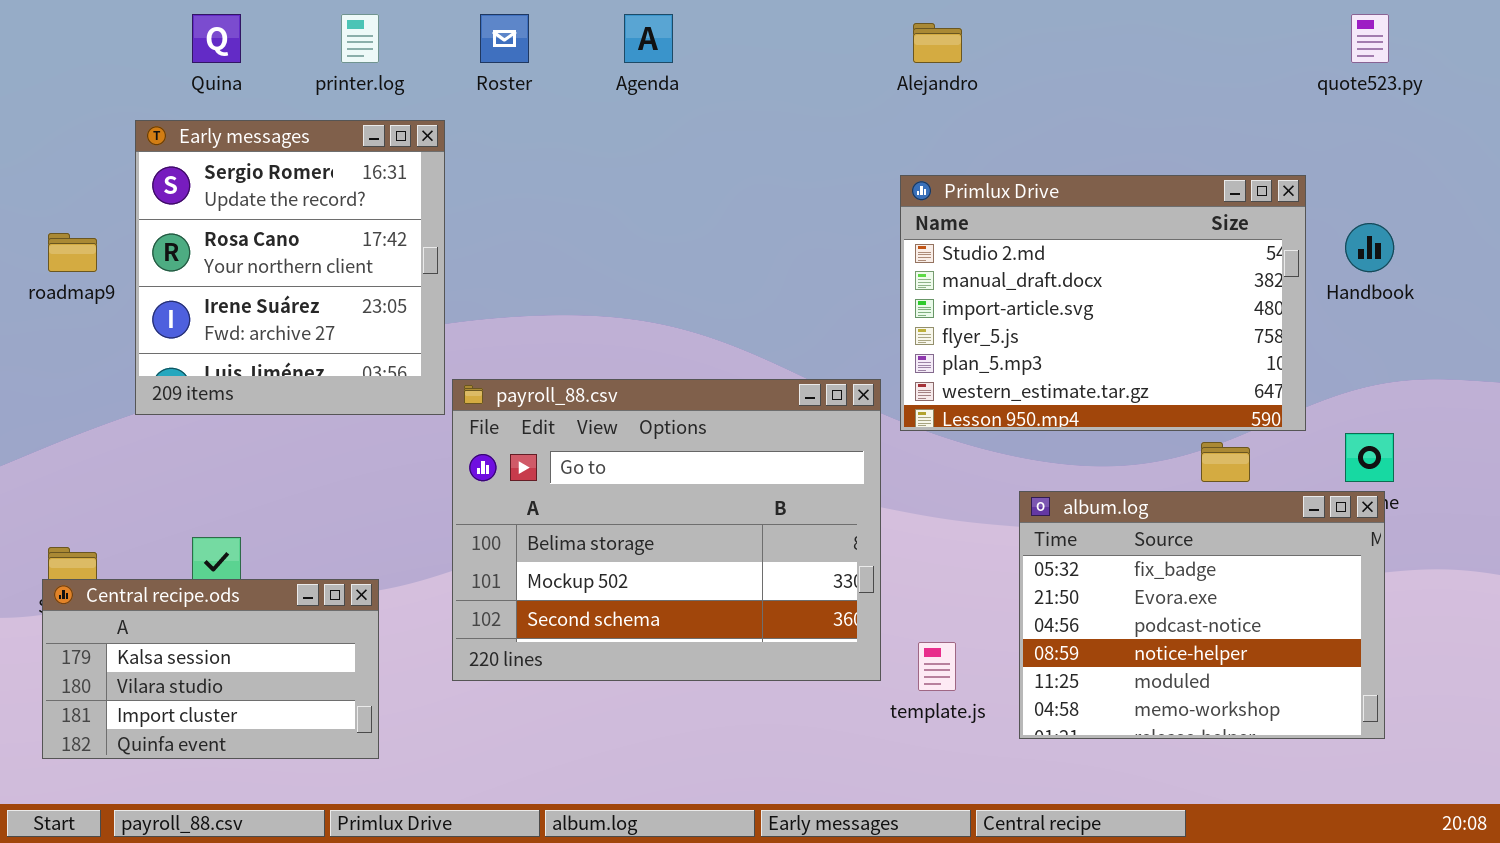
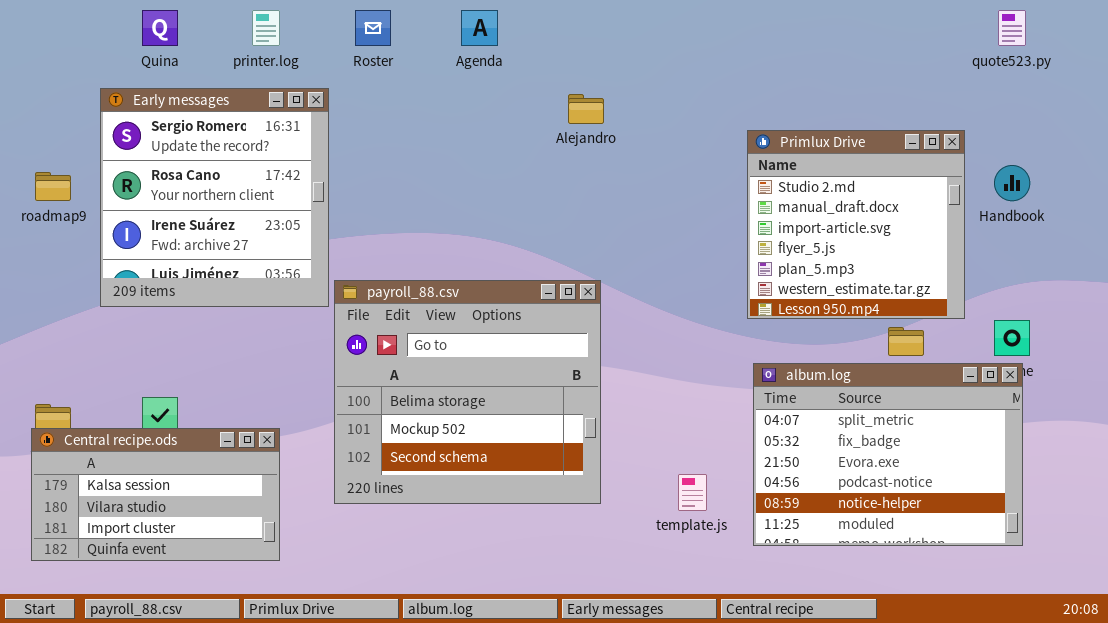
Alejandro: [913,23,962,63] -> [568,94,604,124], moved
Primlux Drive: [900,175,1306,431] -> [747,130,965,319], resized
payroll_88.csv: [452,379,881,681] -> [334,280,601,504], resized
album.log: [1019,491,1385,739] -> [753,363,1023,546], scrolled up 1 row

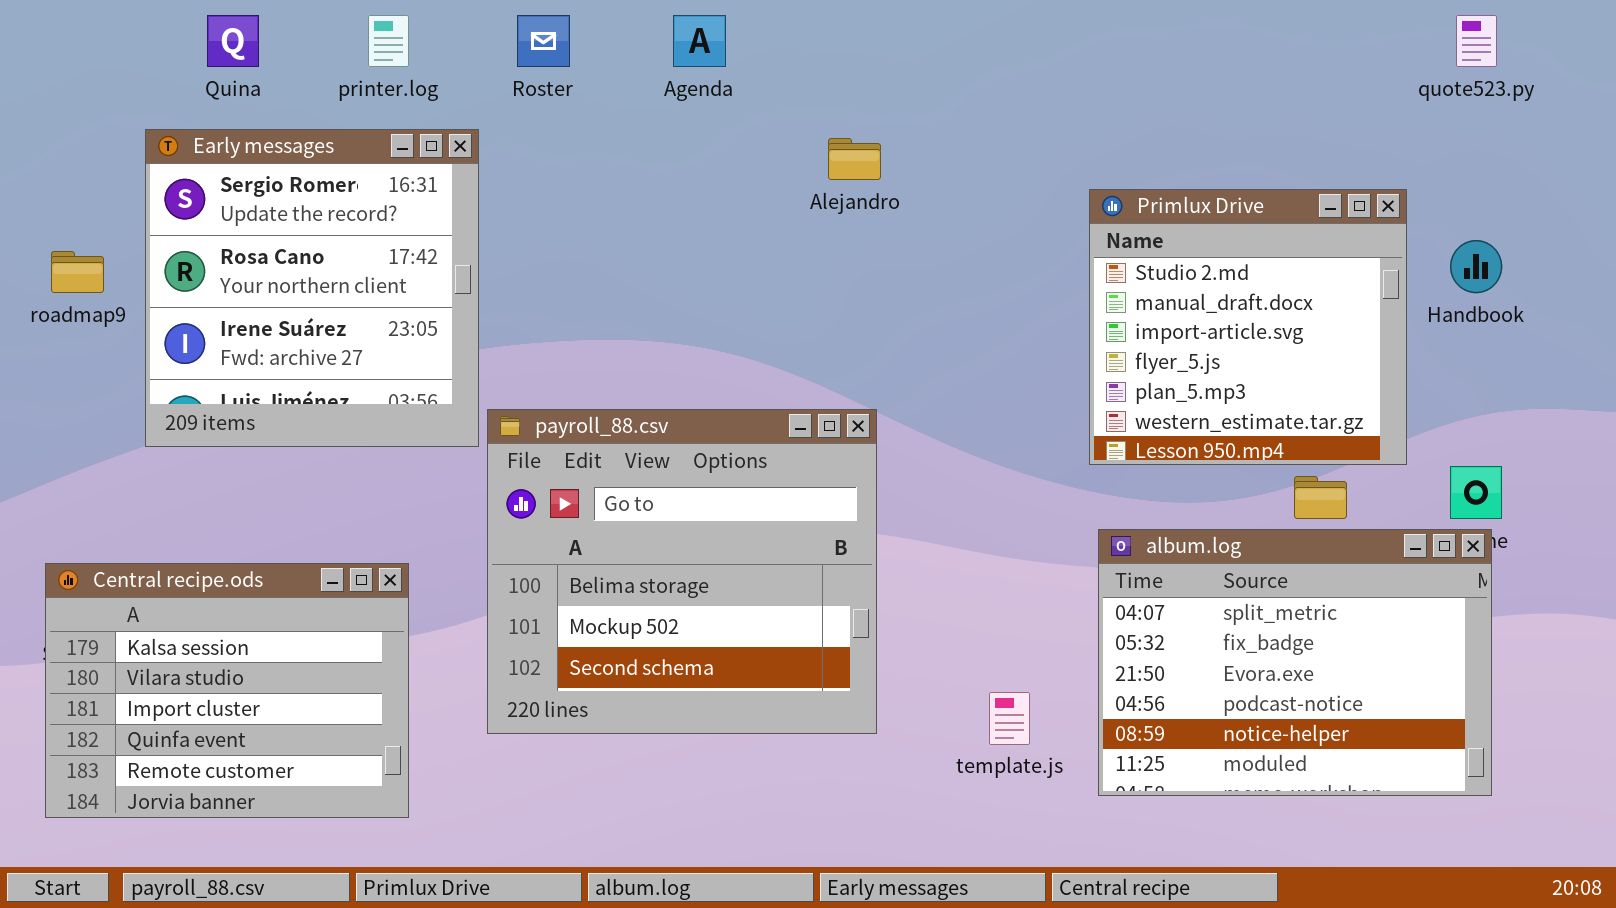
Central recipe.ods: [31,428,280,561] -> [45,563,409,818], resized

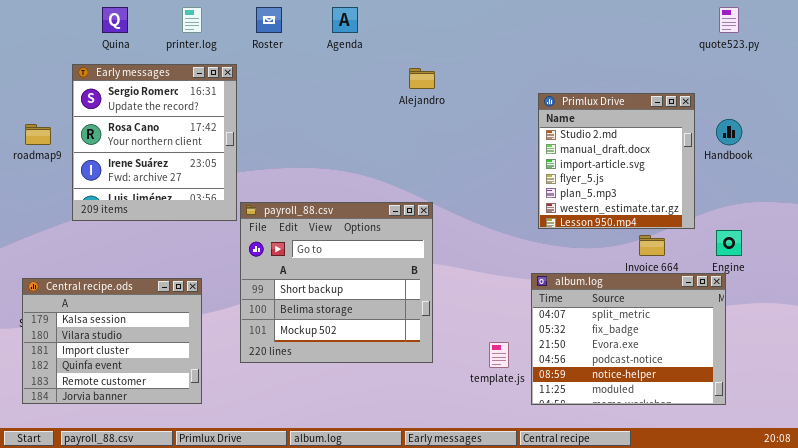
payroll_88.csv: [487,409,877,734] -> [240,202,433,363], scrolled up 1 row
album.log: [1098,529,1492,796] -> [531,273,726,405], moved

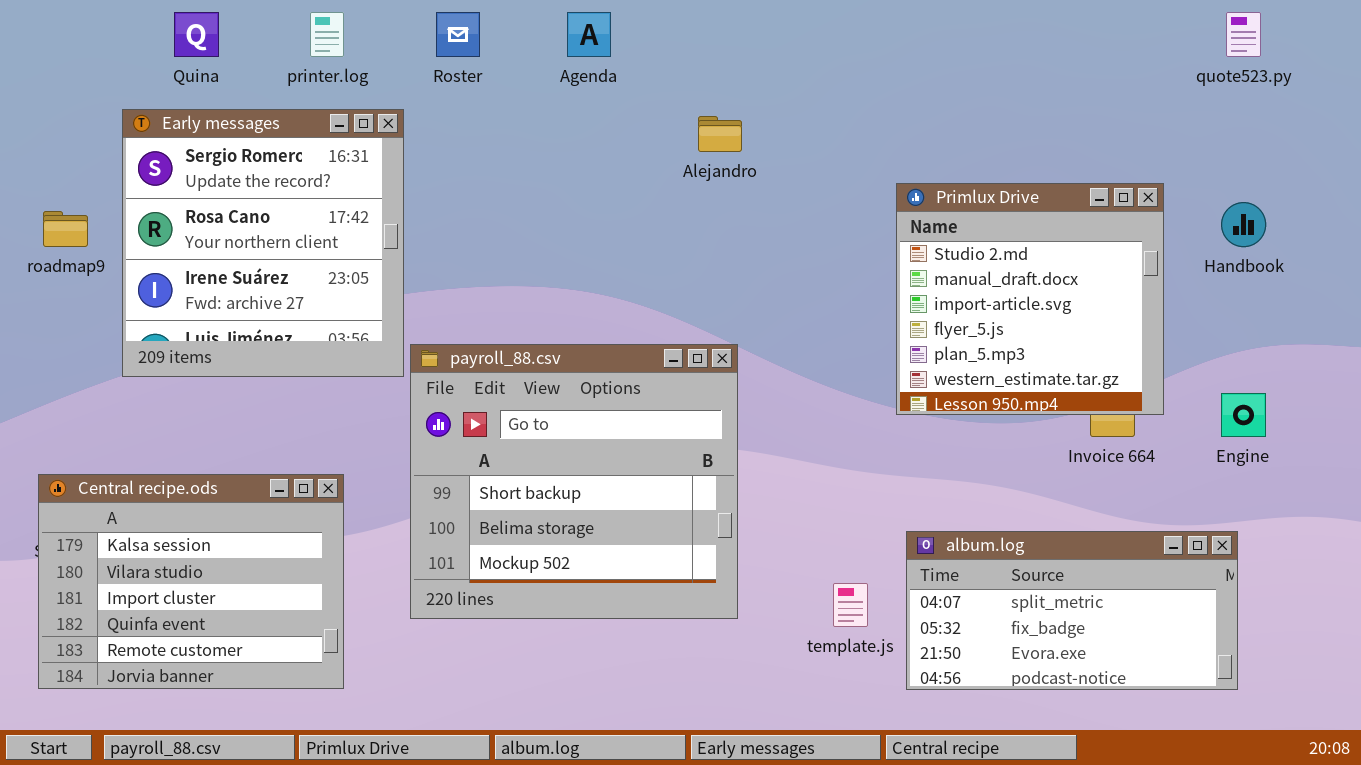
Primlux Drive: [538,93,695,229] -> [896,183,1164,415], moved
album.log: [531,273,726,405] -> [906,531,1238,690], resized

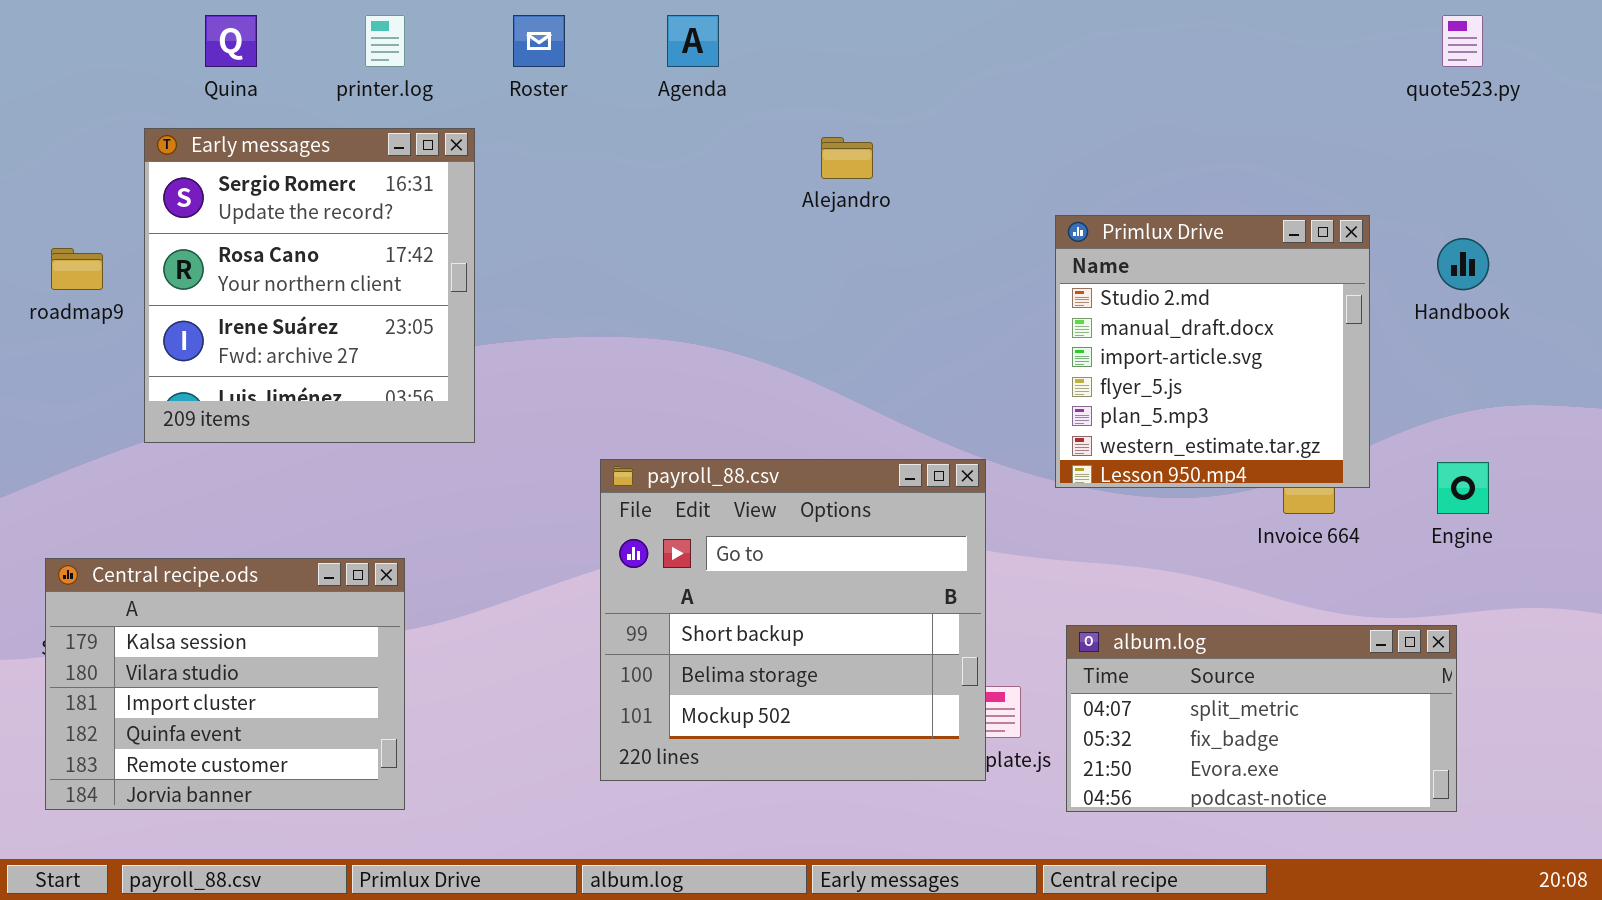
payroll_88.csv: [410,344,738,619] -> [600,459,986,781], moved

